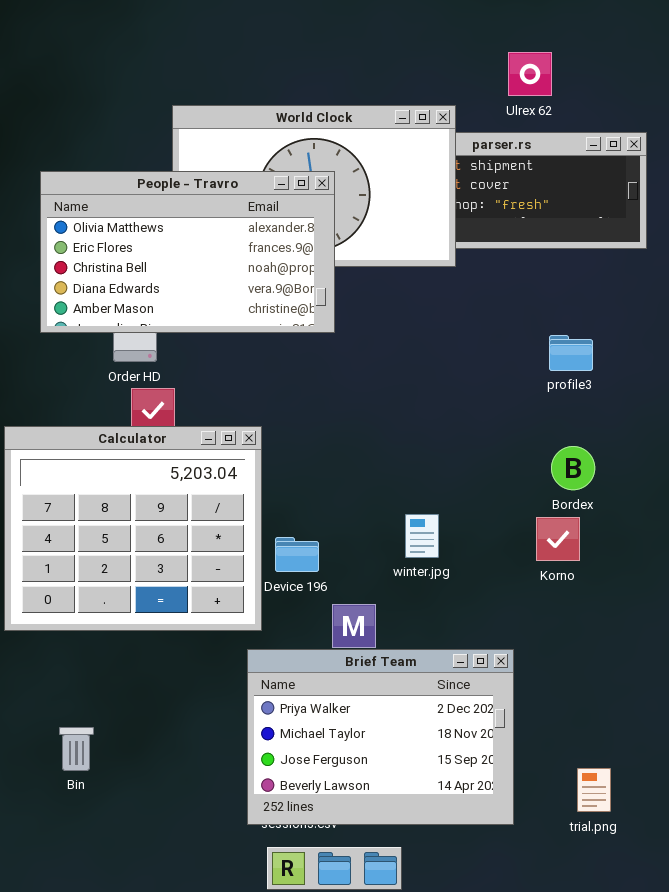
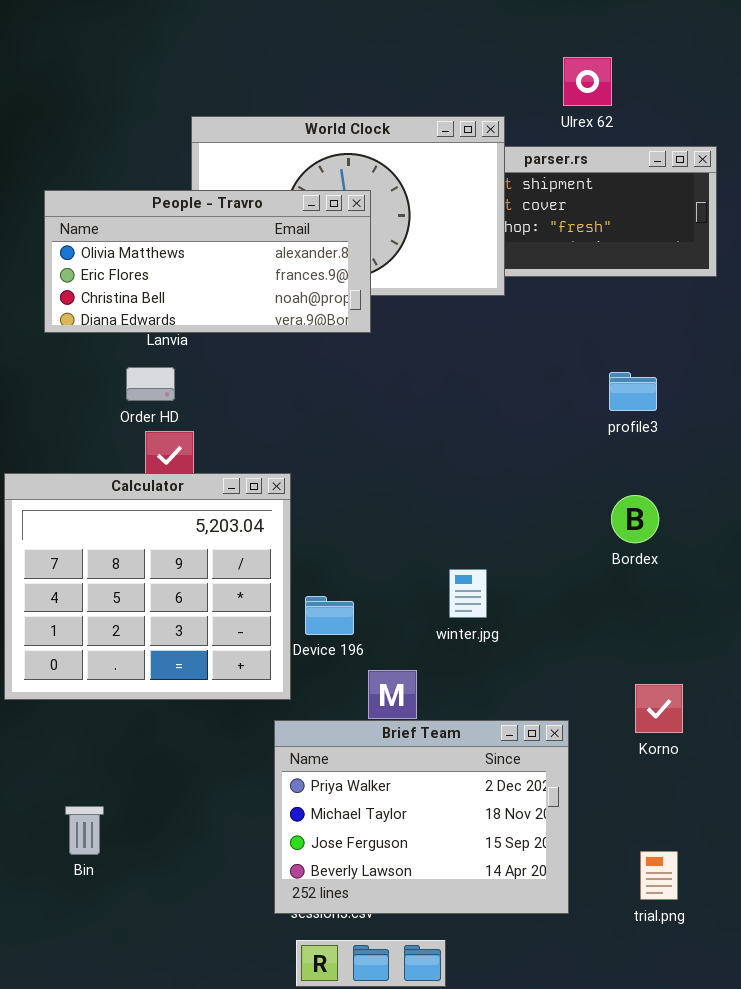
People - Travro: [40,171,335,333] -> [44,190,371,333], resized
Korno: [536,517,580,561] -> [635,684,683,733], moved

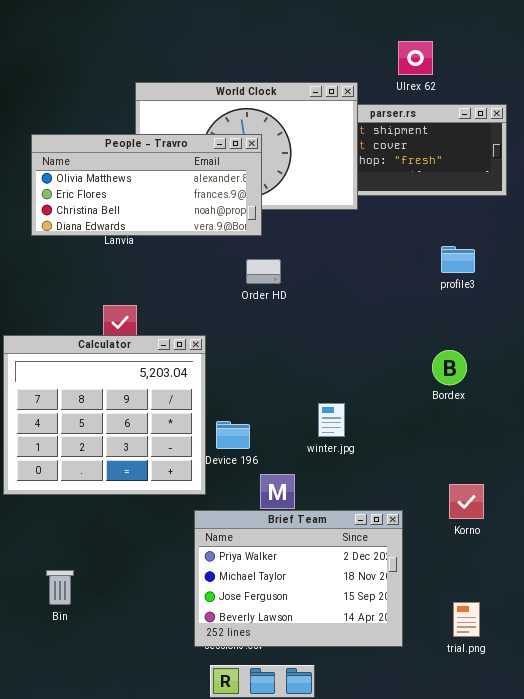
Order HD: [126,367,175,401] -> [246,259,281,284], moved
profile3: [609,372,657,411] -> [441,246,475,273], moved

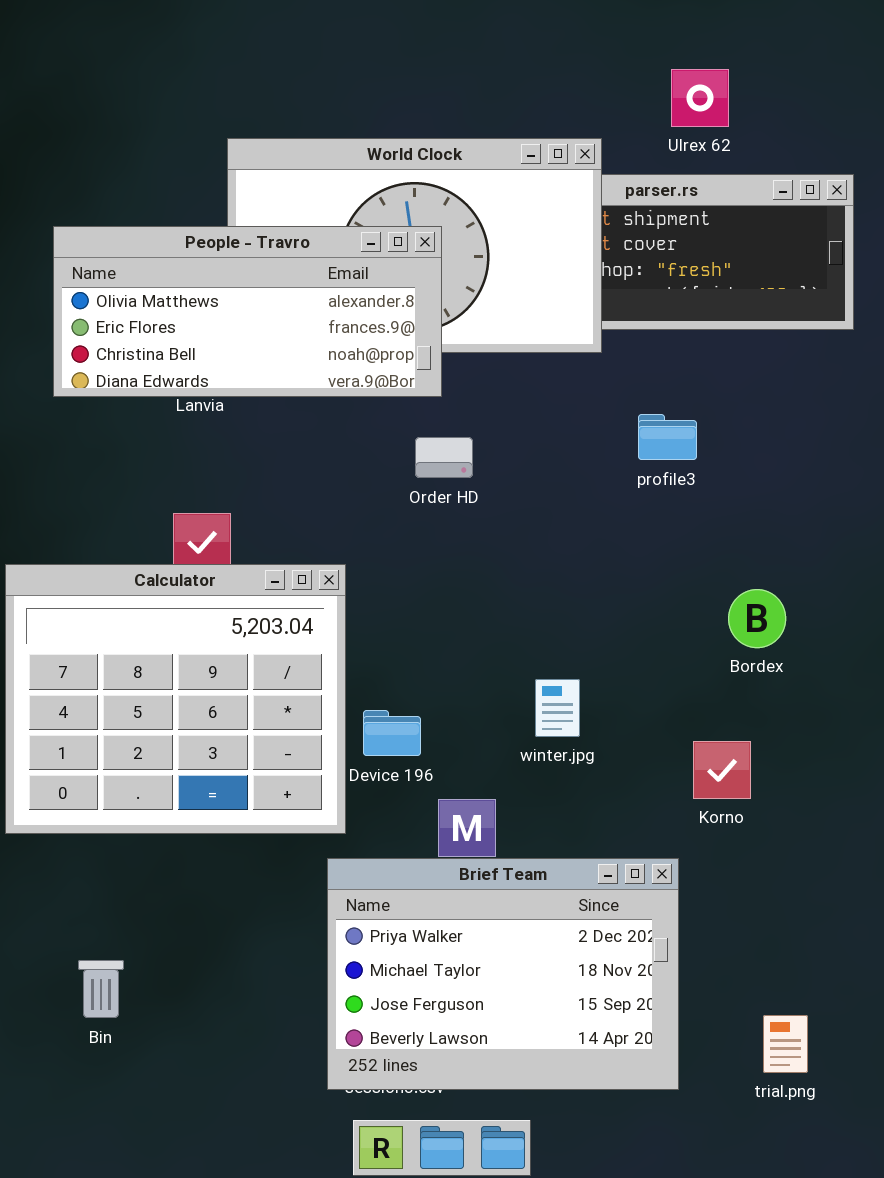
profile3: [441,246,475,273] -> [638,414,697,460], moved
Korno: [449,484,484,519] -> [693,741,751,799], moved

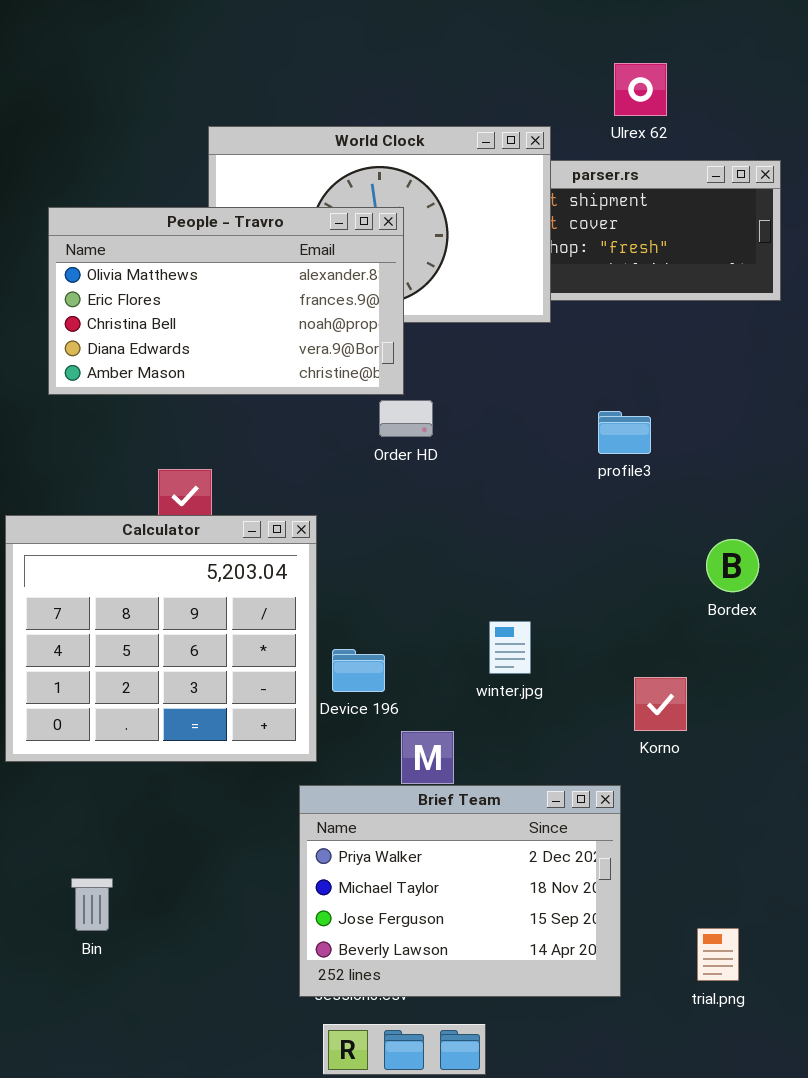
People - Travro: [53,226,442,397] -> [48,207,404,395], resized
profile3: [638,414,697,460] -> [598,411,651,454], moved
Bordex: [728,589,786,648] -> [706,539,759,592], moved

